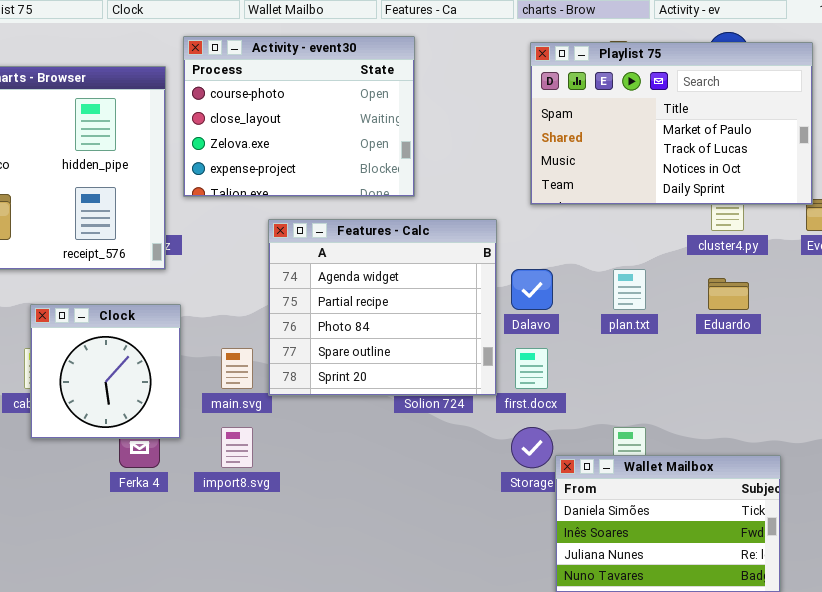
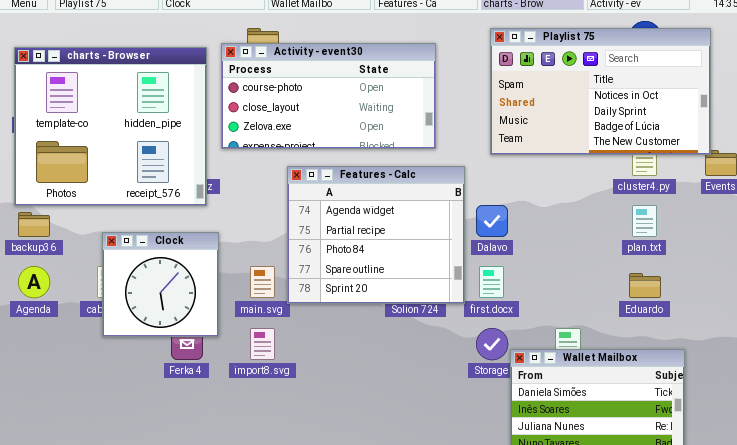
Activity - event30: [183,36,415,197] -> [221,43,436,149], resized
Playlist 75: [530,42,813,205] -> [490,28,711,155], scrolled down 2 rows
plan.txt: [613,269,646,310] -> [632,205,657,237], moved
Eduardo: [708,278,749,310] -> [629,273,661,298], moved

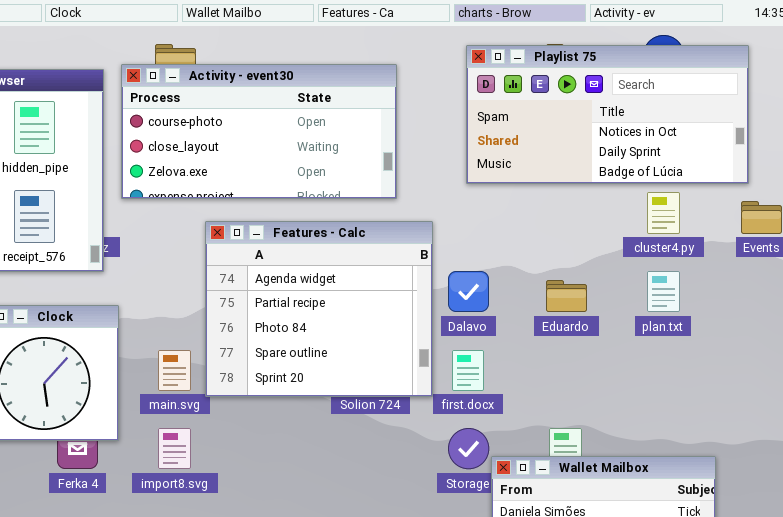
Playlist 75: [490,28,711,155] -> [466,45,749,184], resized
Eduardo: [629,273,661,298] -> [546,280,587,312], moved

